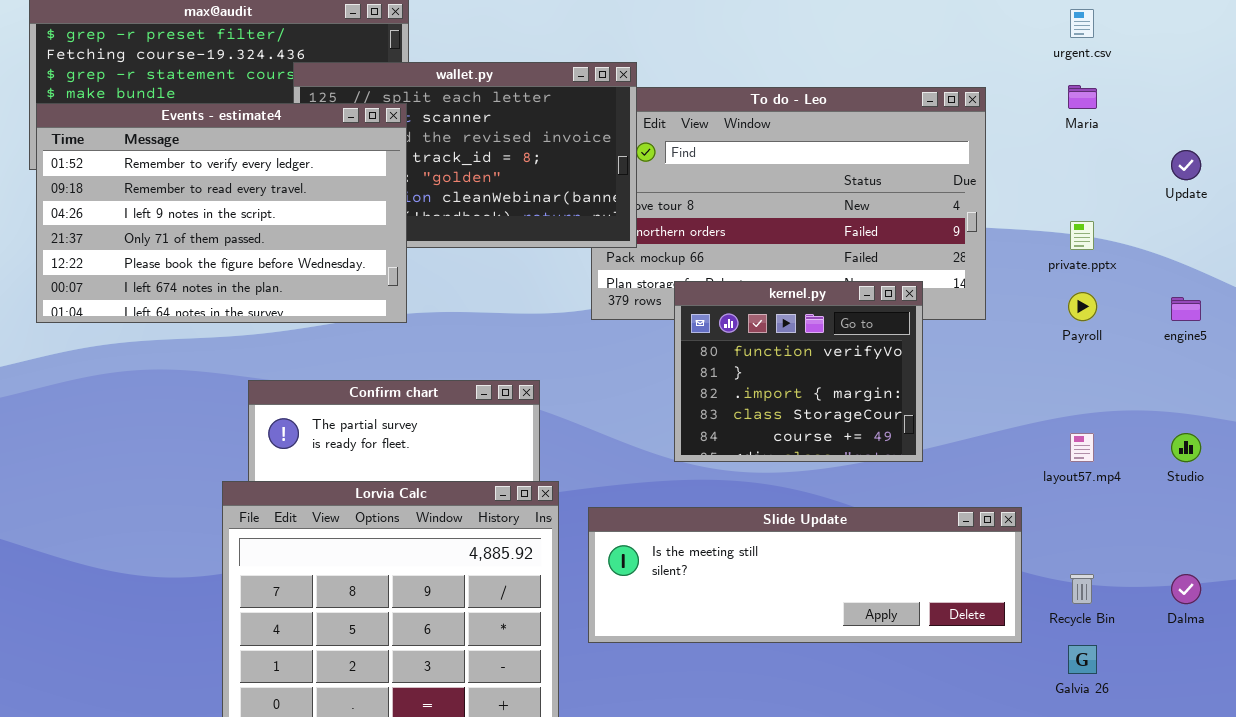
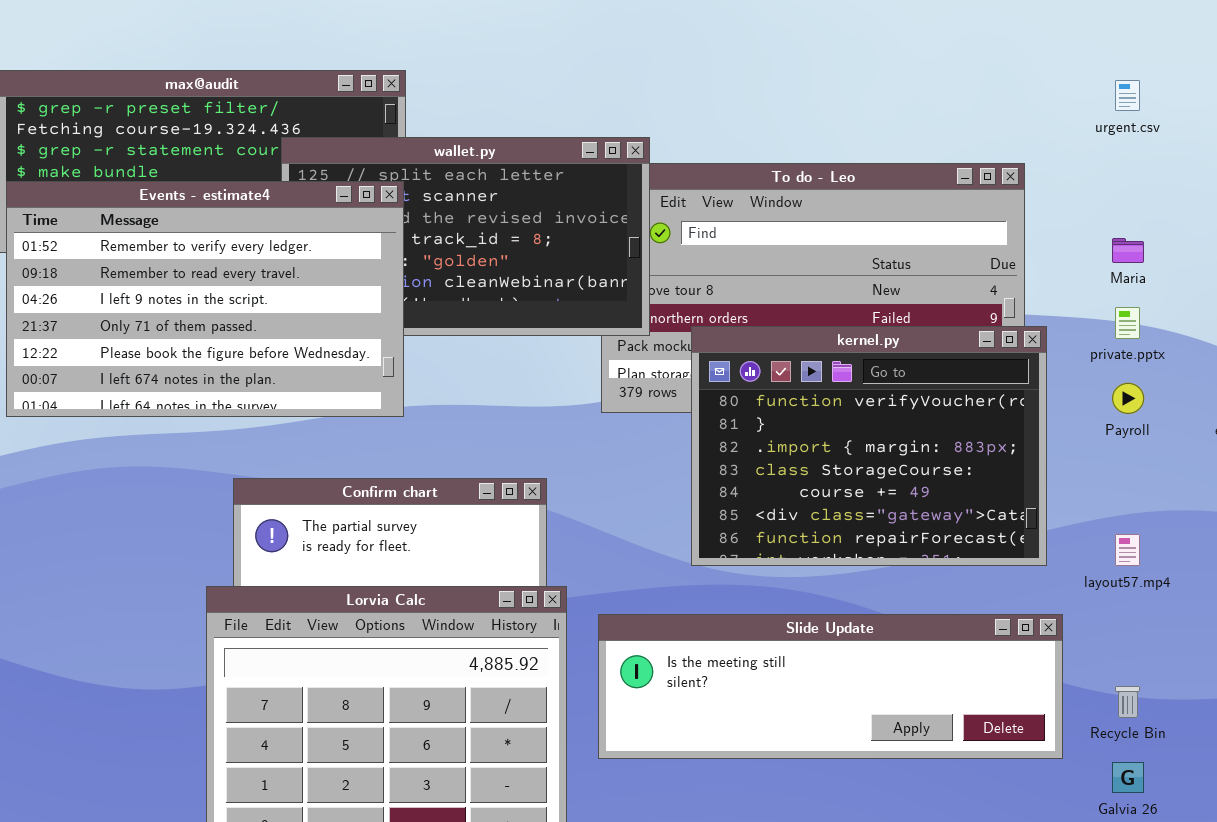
Maria: [1068,85,1097,109] -> [1112,238,1144,263], moved
kernel.py: [674,281,923,462] -> [691,326,1047,566], resized

